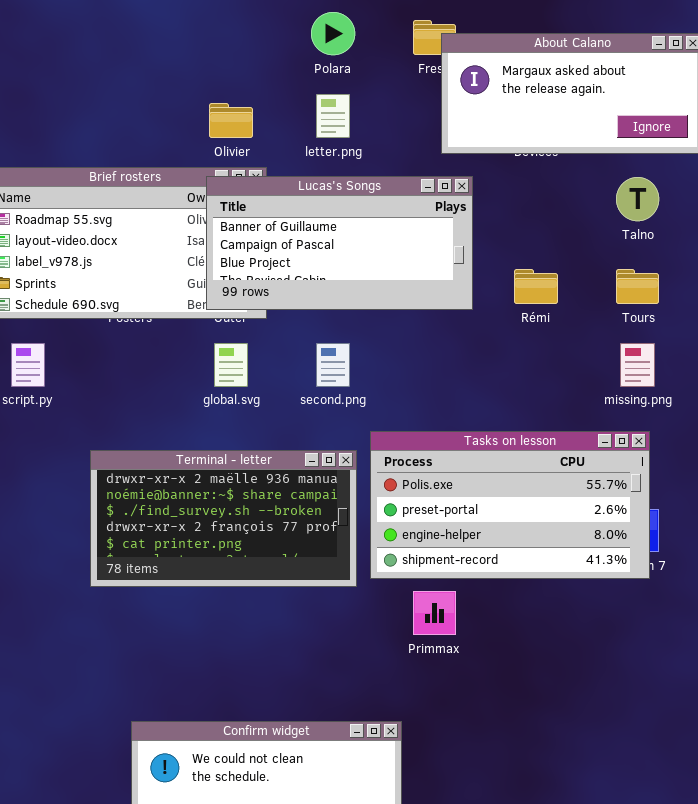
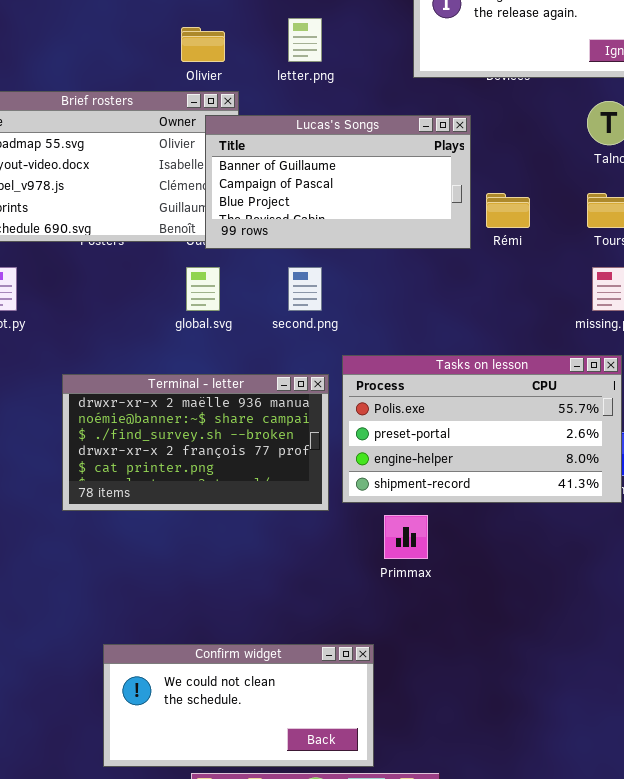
Lucas's Songs: [206,176,473,310] -> [205,115,471,249], moved

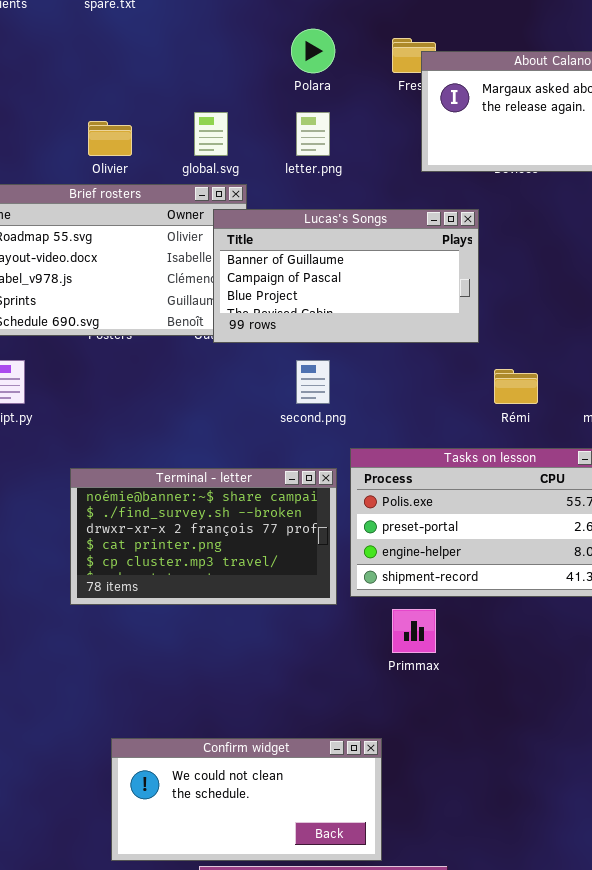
Olivier: [181,27,225,62] -> [88,121,132,156], moved
Rémi: [486,193,530,228] -> [494,369,538,404], moved
global.svg: [186,267,220,311] -> [194,112,228,156], moved
Terminal - letter: [62,374,329,511] -> [70,468,337,605], scrolled down 1 row

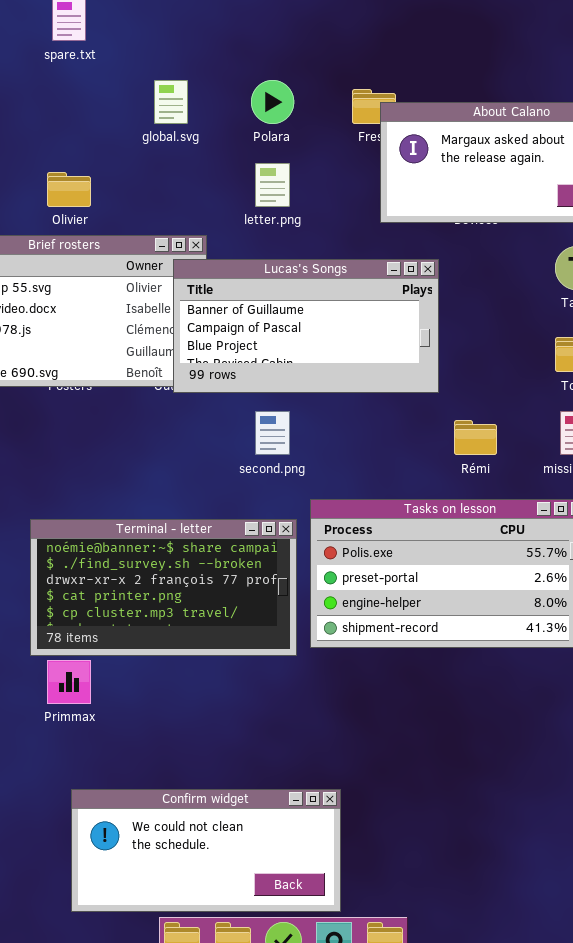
global.svg: [194,112,228,156] -> [154,80,188,124], moved
Primmax: [392,609,436,653] -> [47,660,91,704], moved

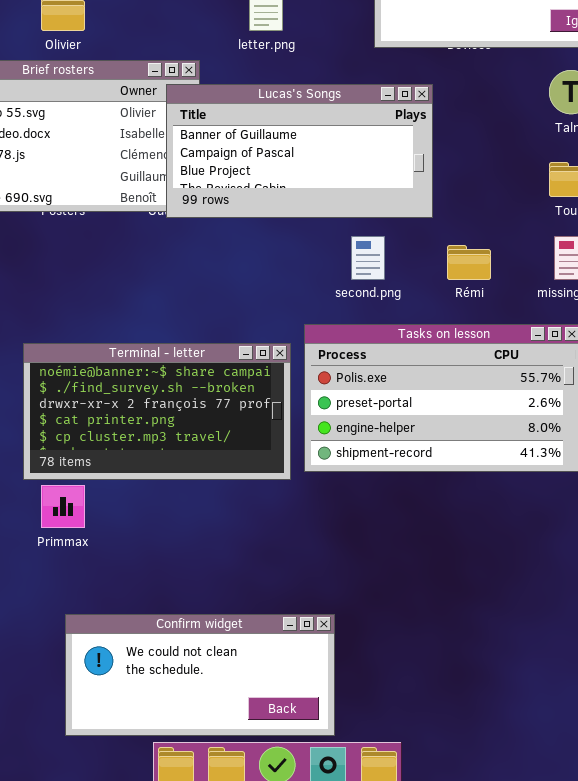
second.png: [255,411,290,455] -> [351,236,385,280], moved

